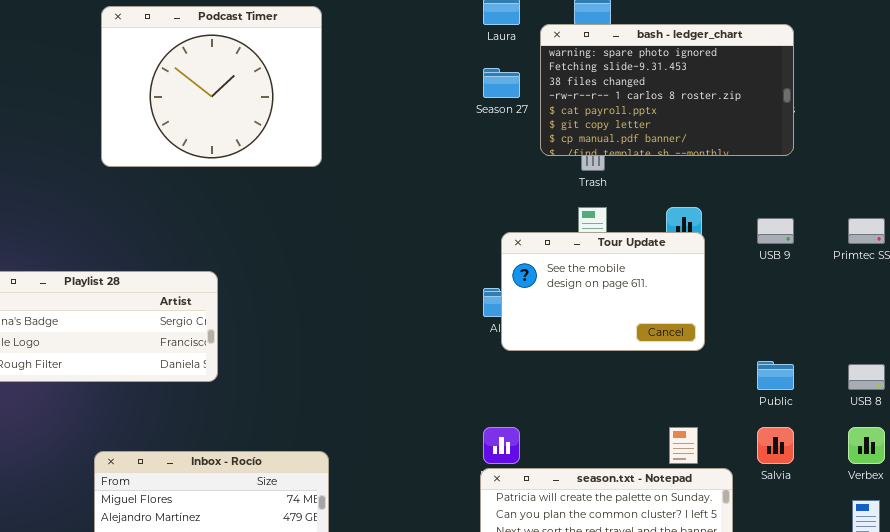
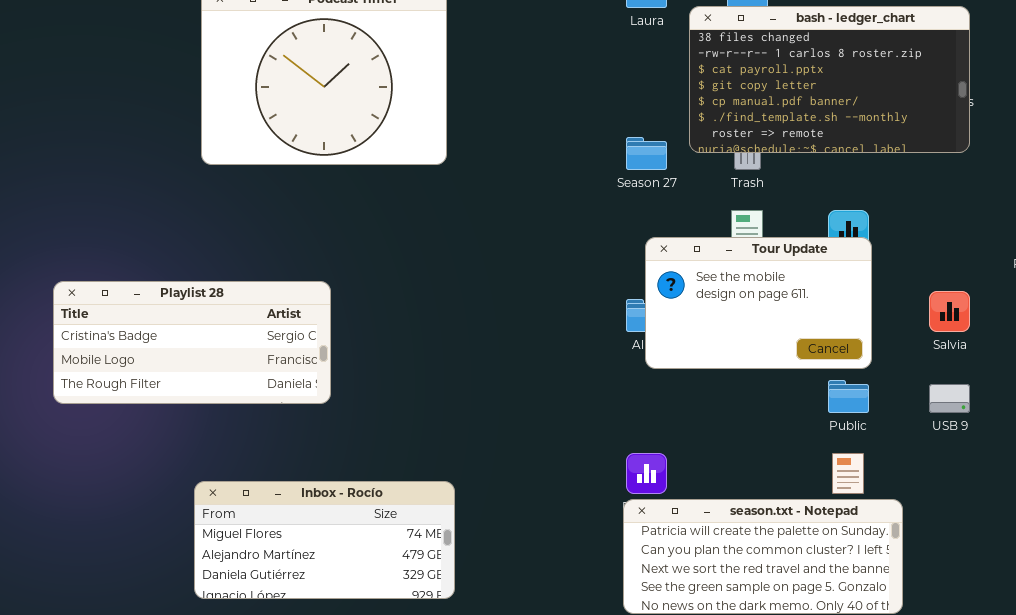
bash - ledger_chart: [540,24,794,156] -> [689,6,970,153], scrolled down 2 rows
Season 27: [483,68,520,98] -> [626,137,667,170], moved
USB 9: [757,218,794,244] -> [929,384,970,413], moved
Public: [757,361,794,390] -> [828,380,869,413], moved
Salvia: [757,427,794,464] -> [929,291,970,332], moved

